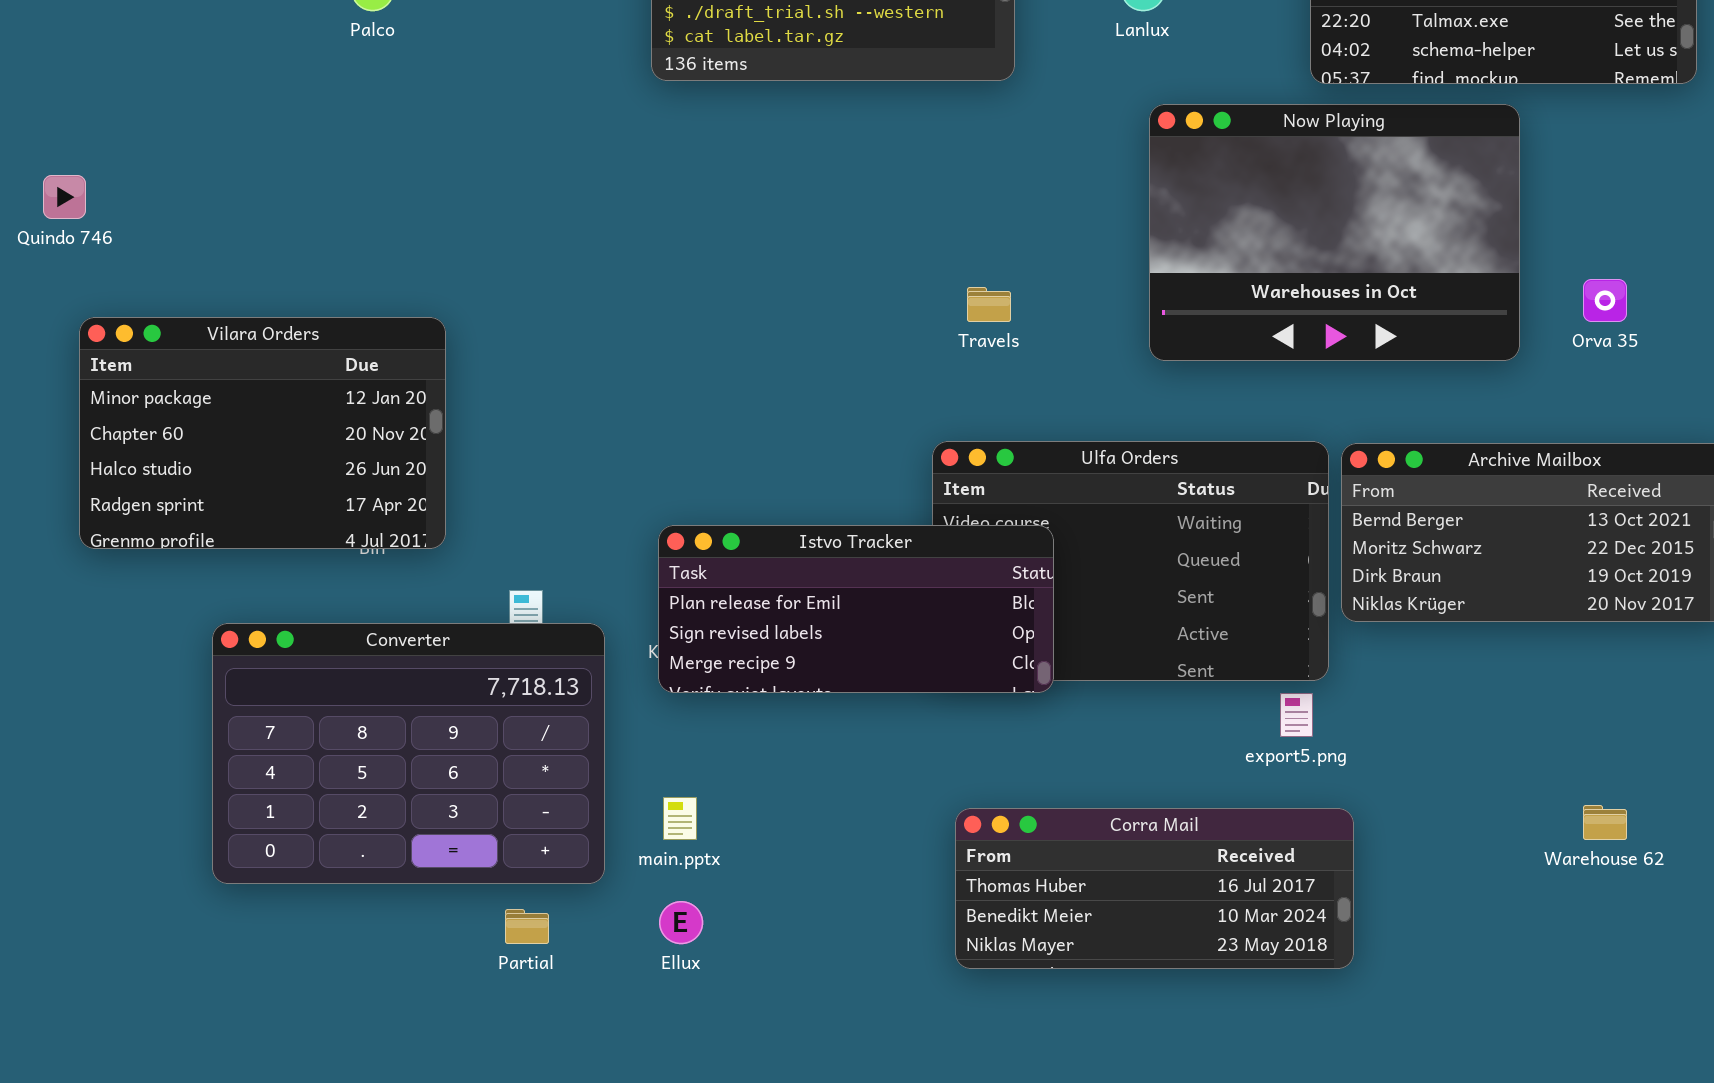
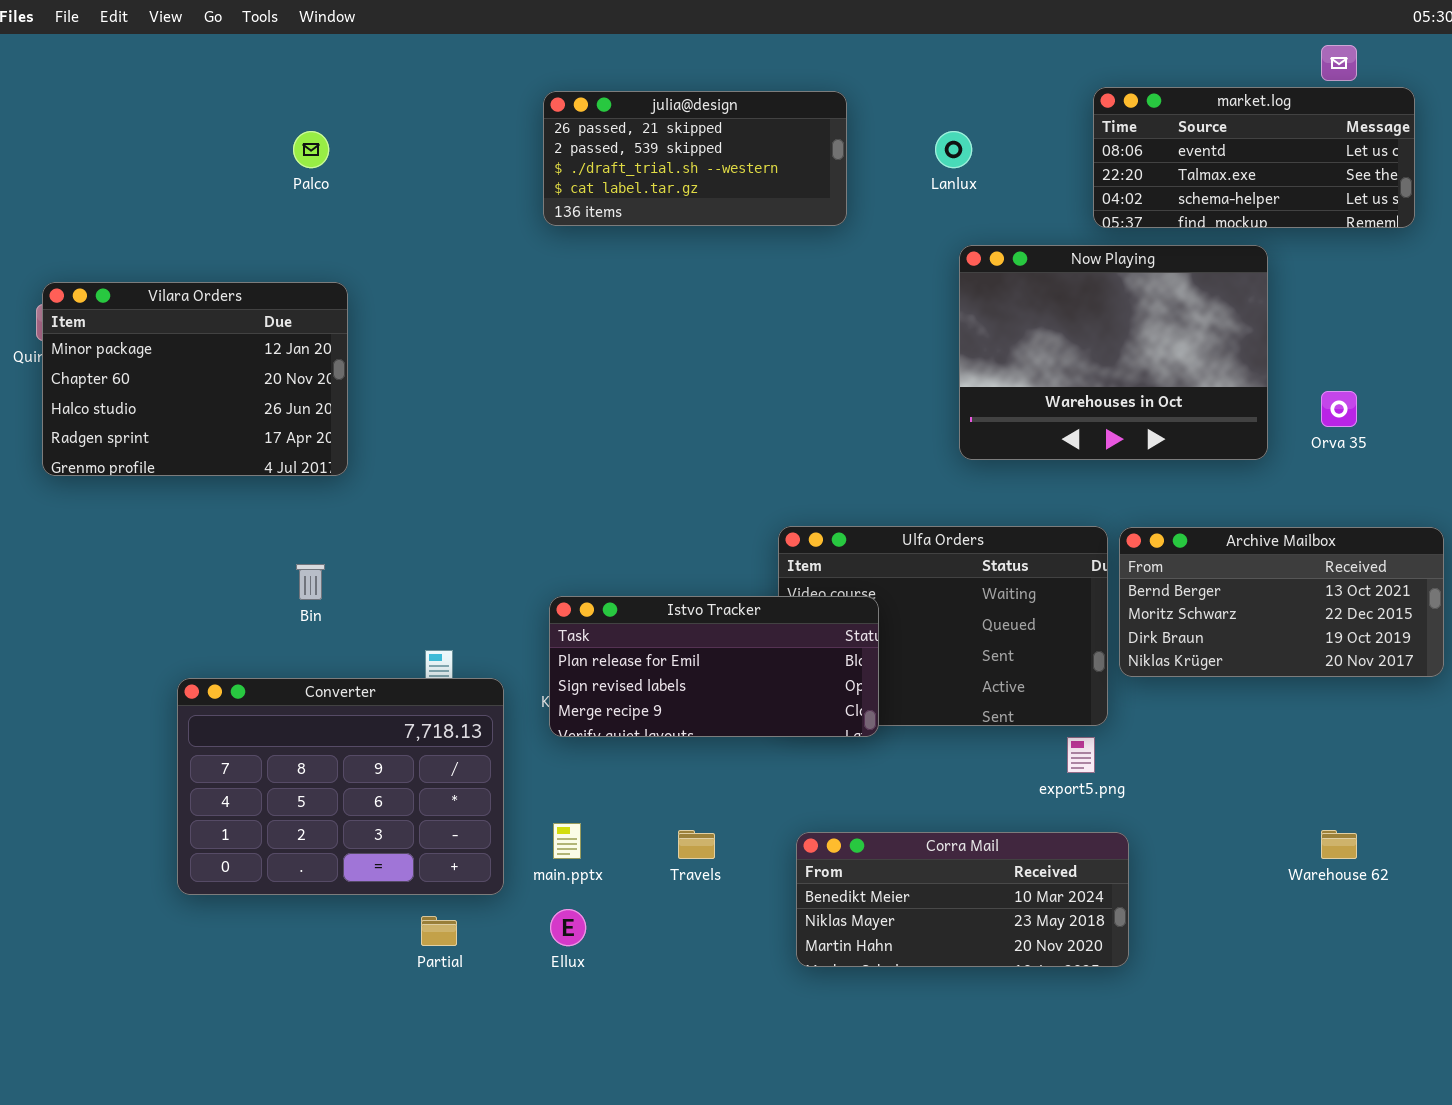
Travels: [967,287,1011,322] -> [678,830,715,859], moved
Vilara Orders: [79,317,446,549] -> [42,282,348,476], moved
Corra Mail: [955,808,1354,969] -> [796,832,1129,967], scrolled down 1 row

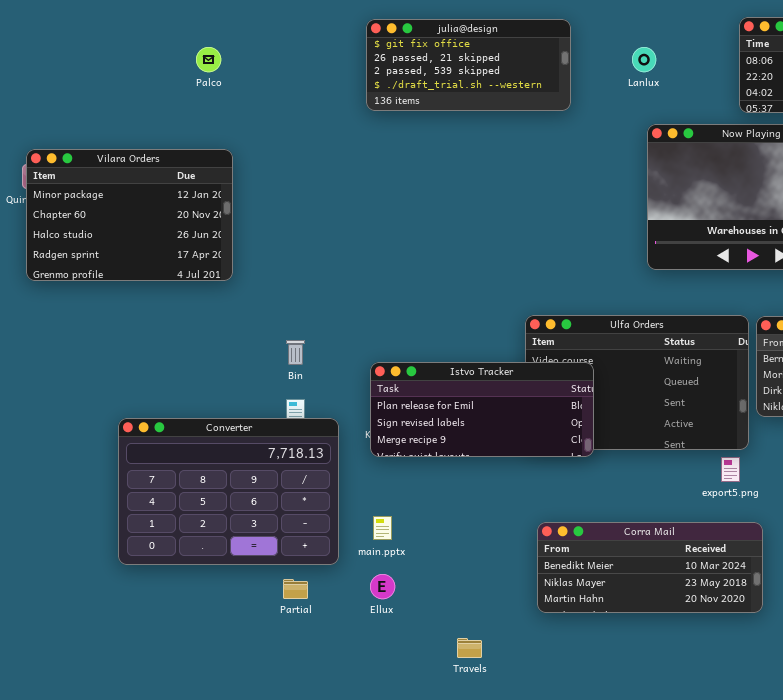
julia@design: [543,91,847,226] -> [366,19,571,111], scrolled up 1 row
Bin: [296,564,325,600] -> [286,340,305,365], moved
Travels: [678,830,715,859] -> [457,638,482,658], moved

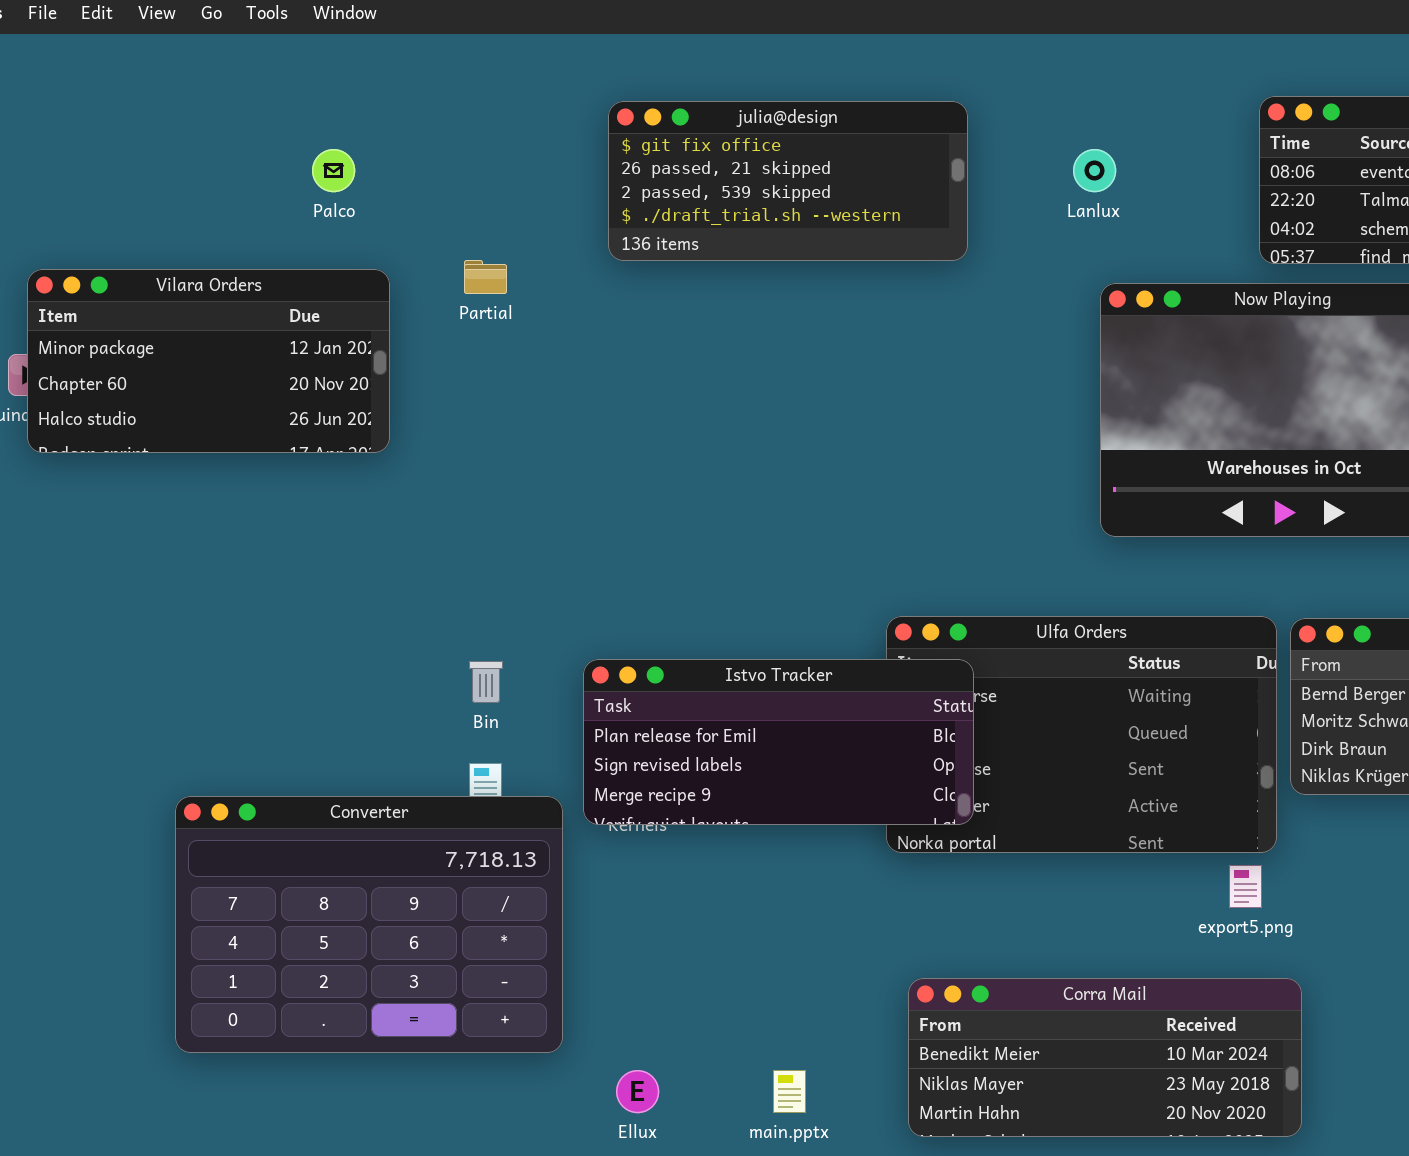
Vilara Orders: [26,149,233,281] -> [27,269,390,453], moved, resized
Istvo Tracker: [370,362,594,457] -> [583,659,974,825], moved
main.pptx: [373,516,392,540] -> [773,1070,806,1113], moved
Partial: [283,579,308,599] -> [464,260,507,294], moved

